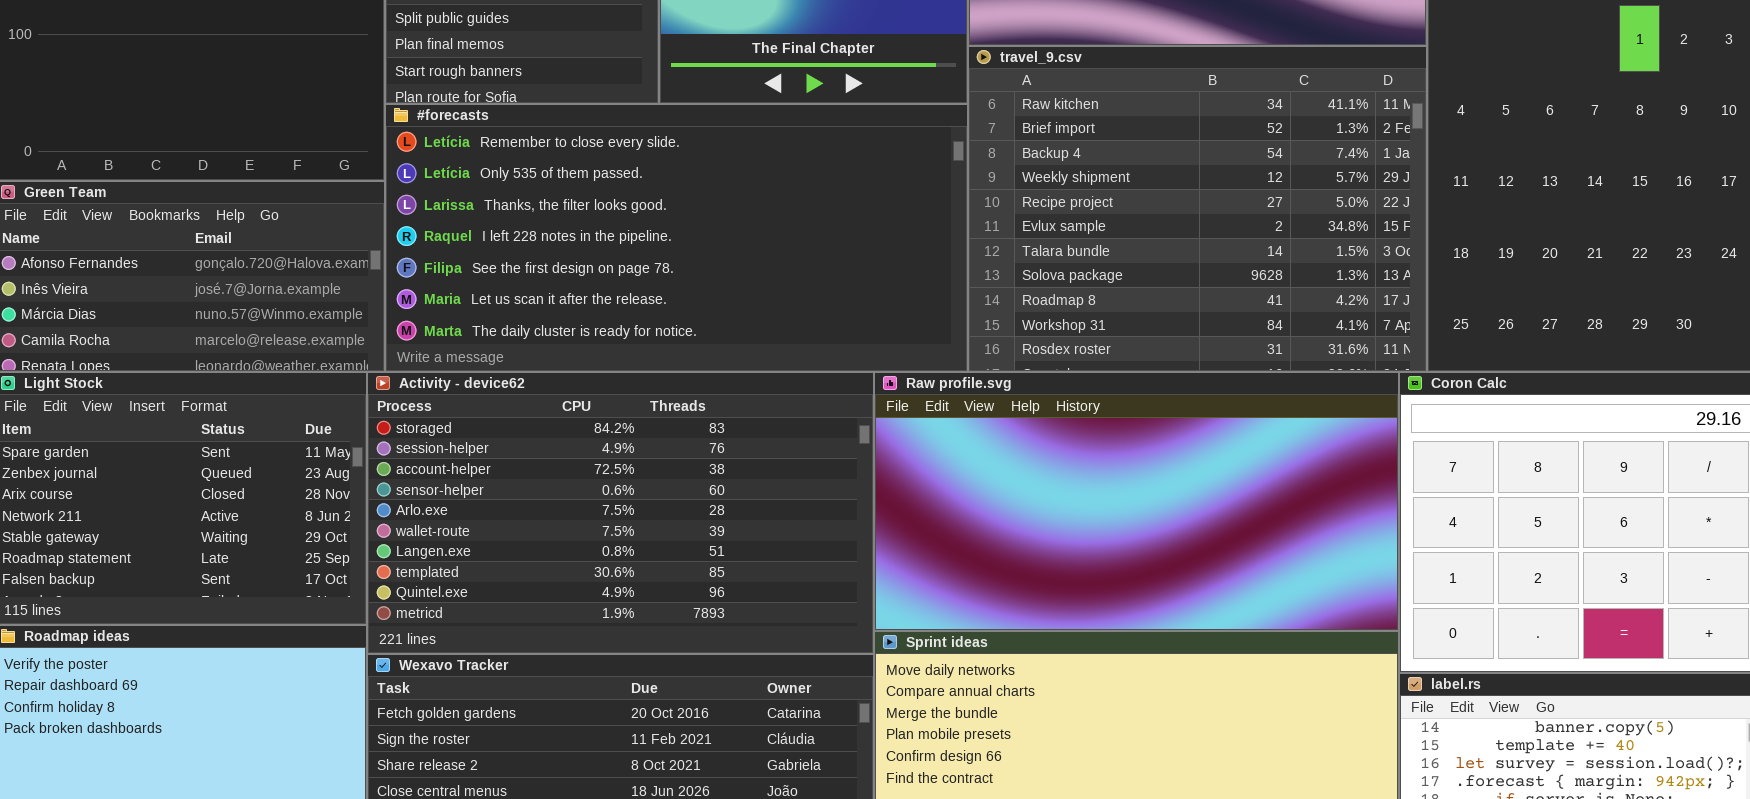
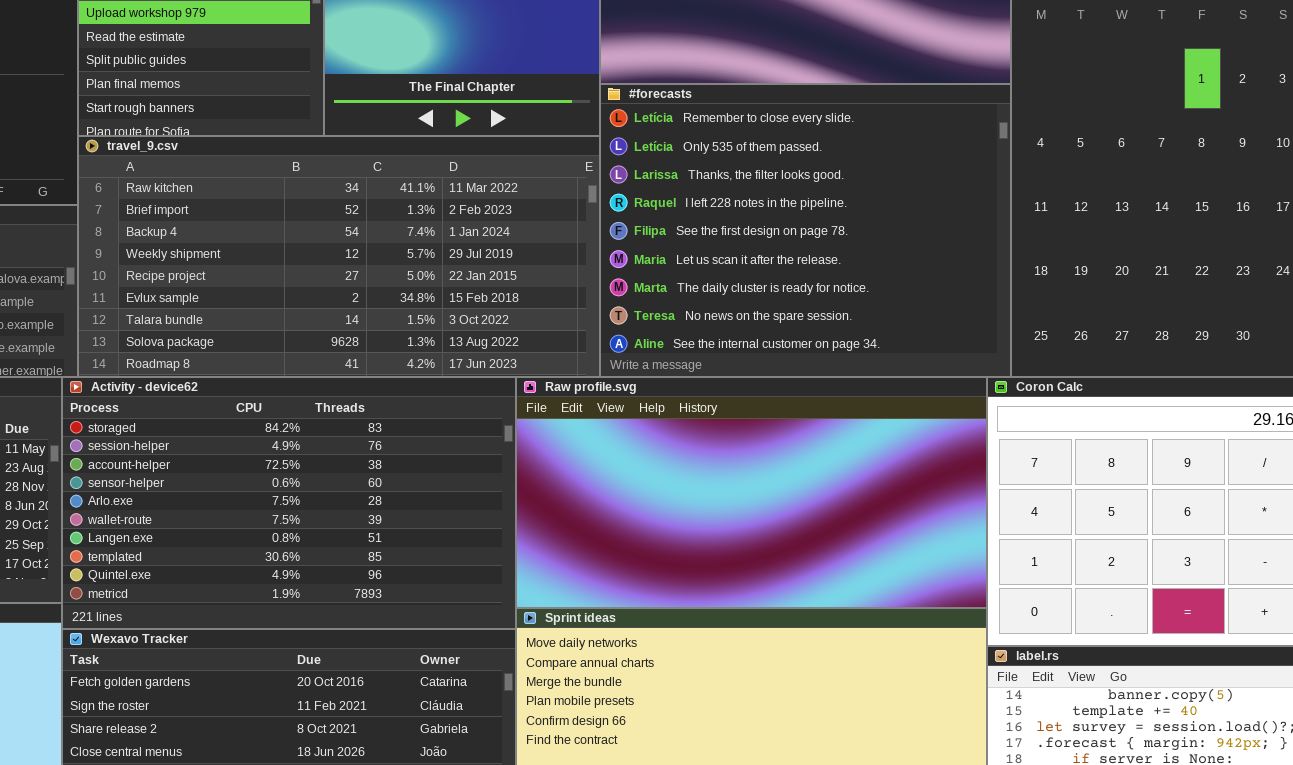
travel_9.csv: [968,46,1427,372] -> [78,136,600,377], moved, resized
#forecasts: [385,104,968,372] -> [600,84,1011,377], moved, resized

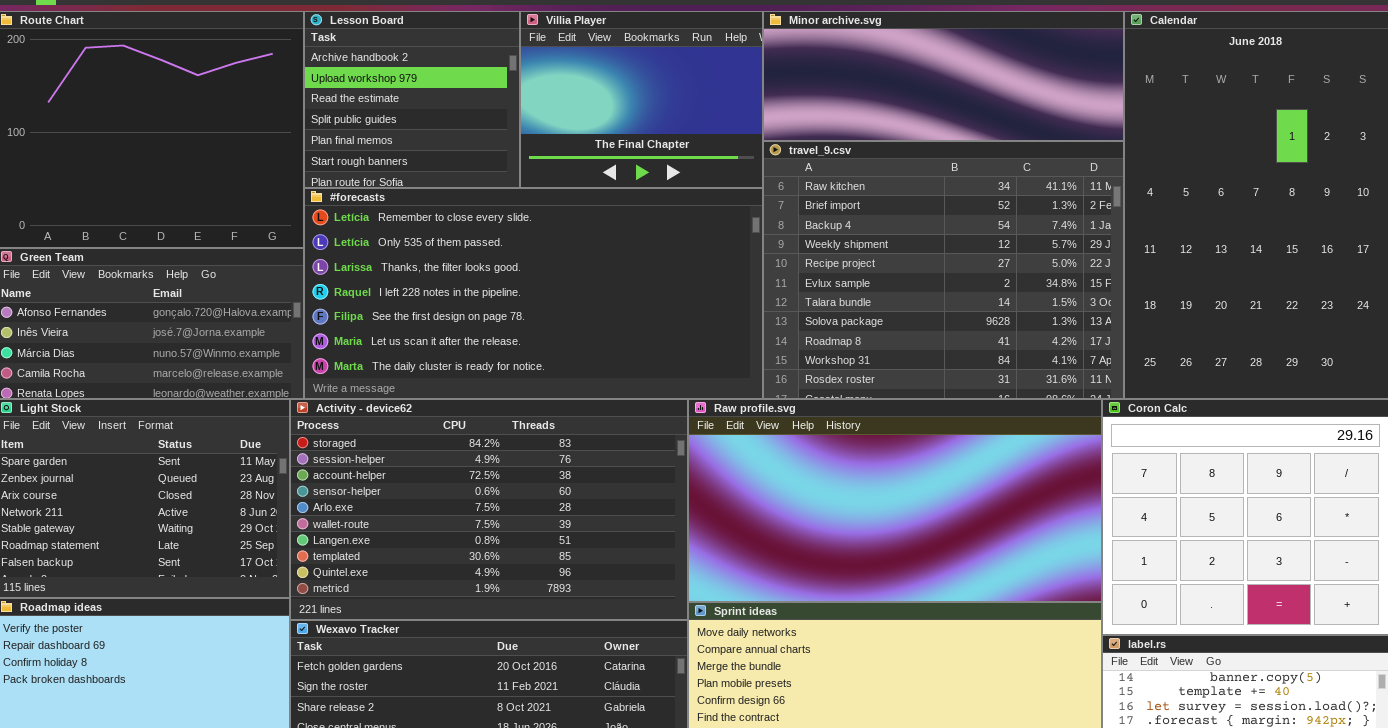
#forecasts: [600,84,1011,377] -> [304,188,763,399], moved, resized
travel_9.csv: [78,136,600,377] -> [763,141,1124,399], moved, resized

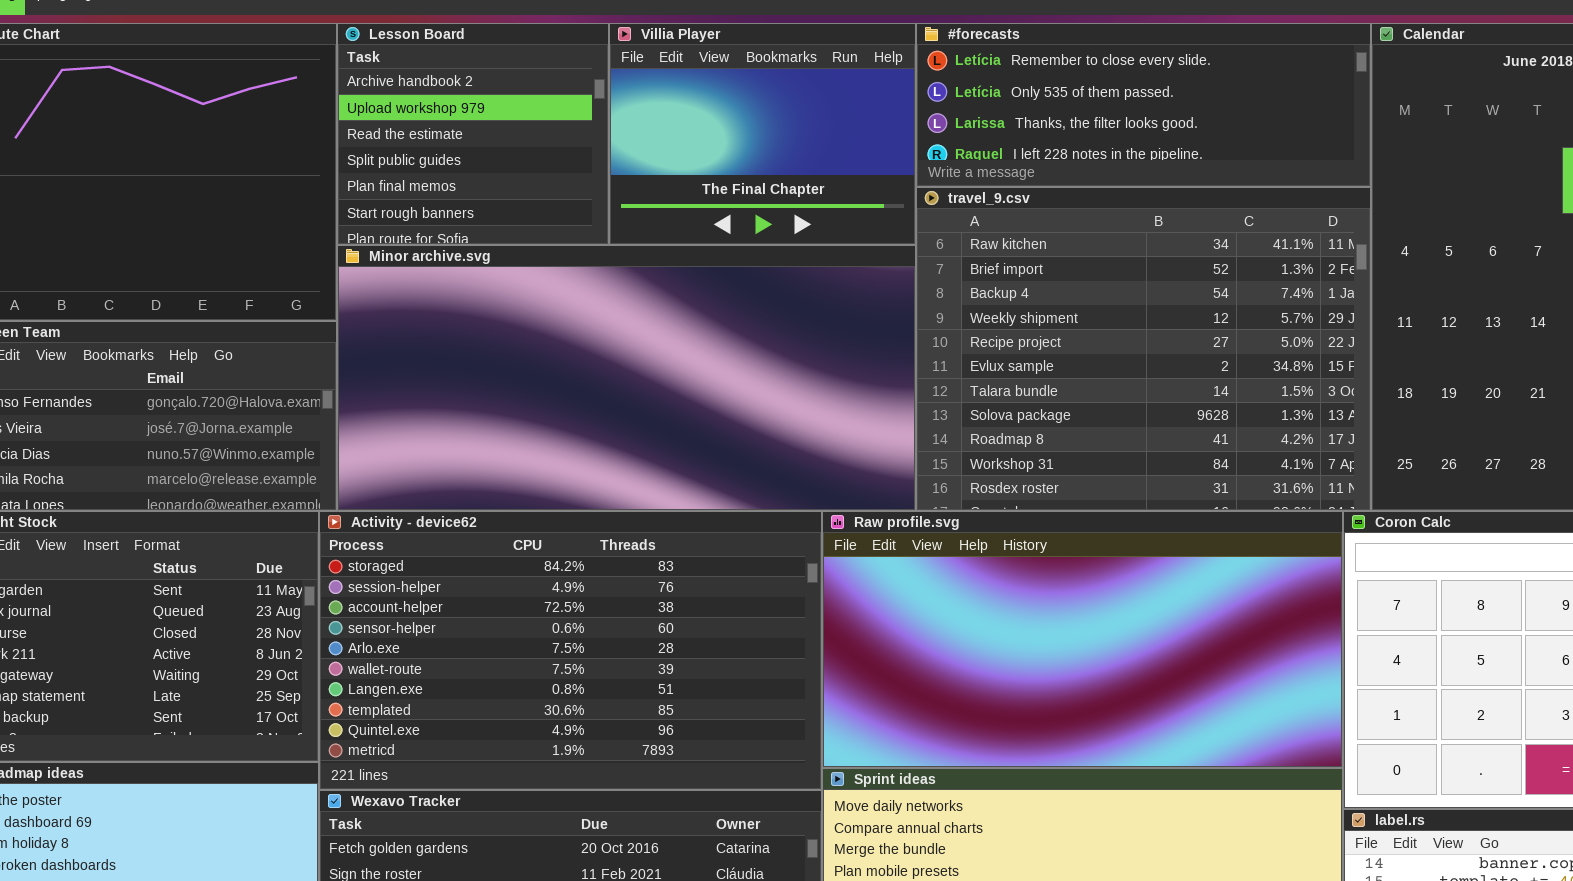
Minor archive.svg: [763,11,1124,141] -> [337,245,916,511], moved, resized
#forecasts: [304,188,763,399] -> [916,23,1371,187], moved, resized

